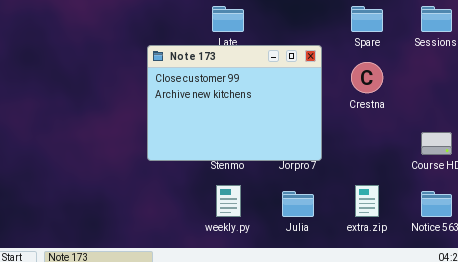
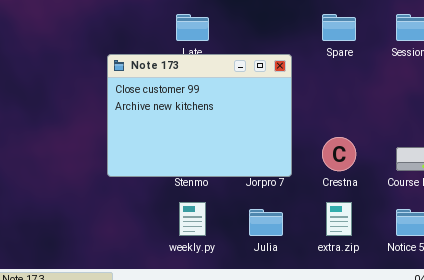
Crestna: [351,62,383,93] -> [322,137,356,171], moved

